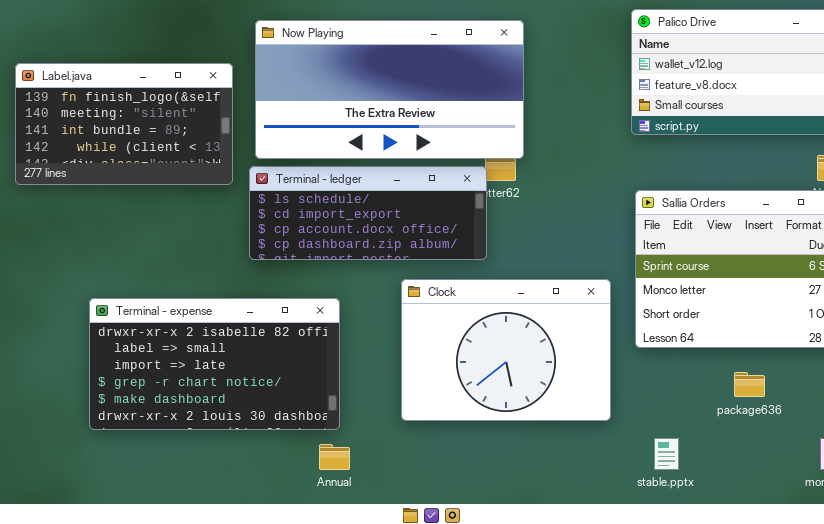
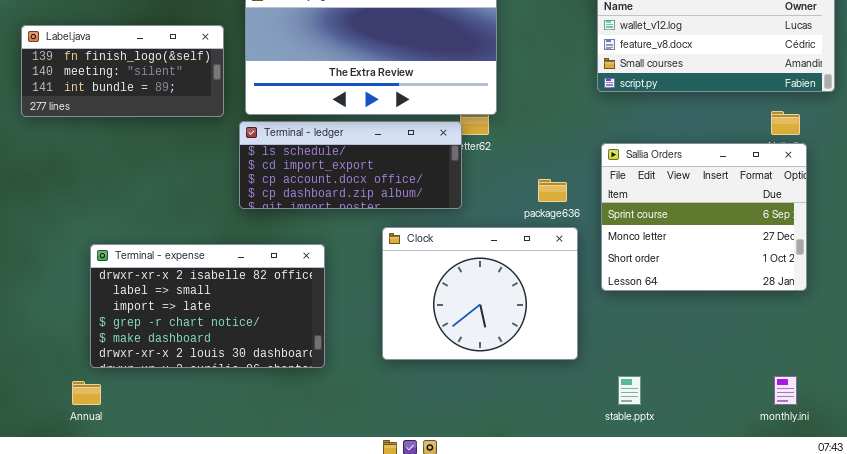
Label.java: [15,63,233,185] -> [21,25,224,117], resized
package636: [734,372,765,397] -> [538,179,567,202], moved
Annual: [319,444,350,470] -> [72,381,101,405], moved

